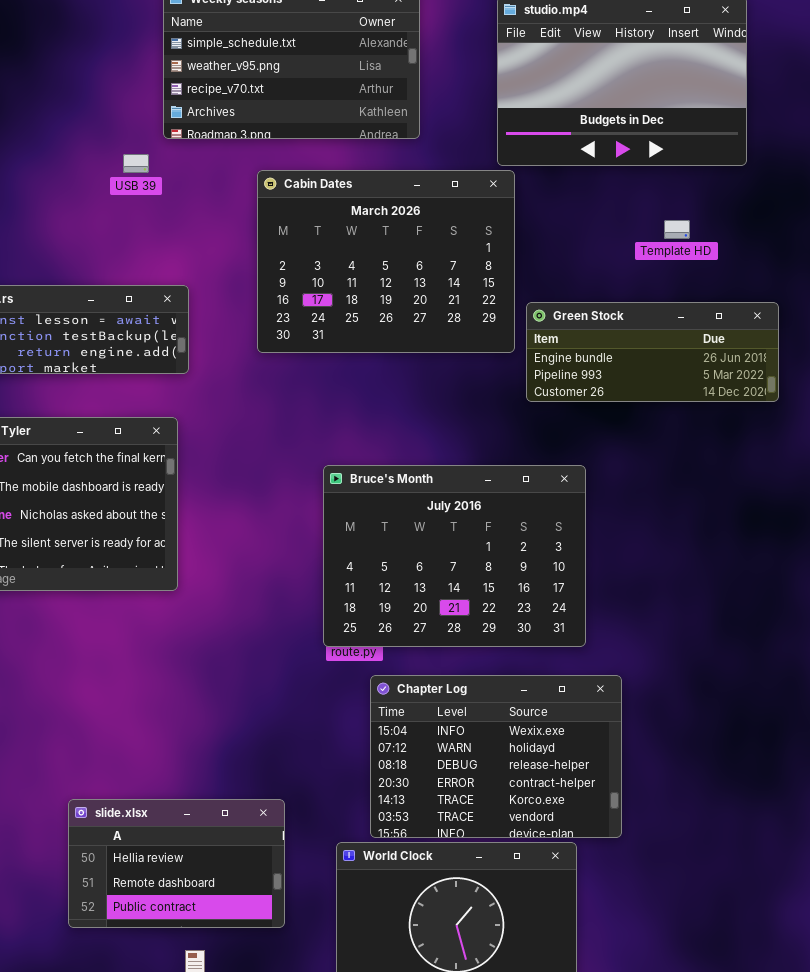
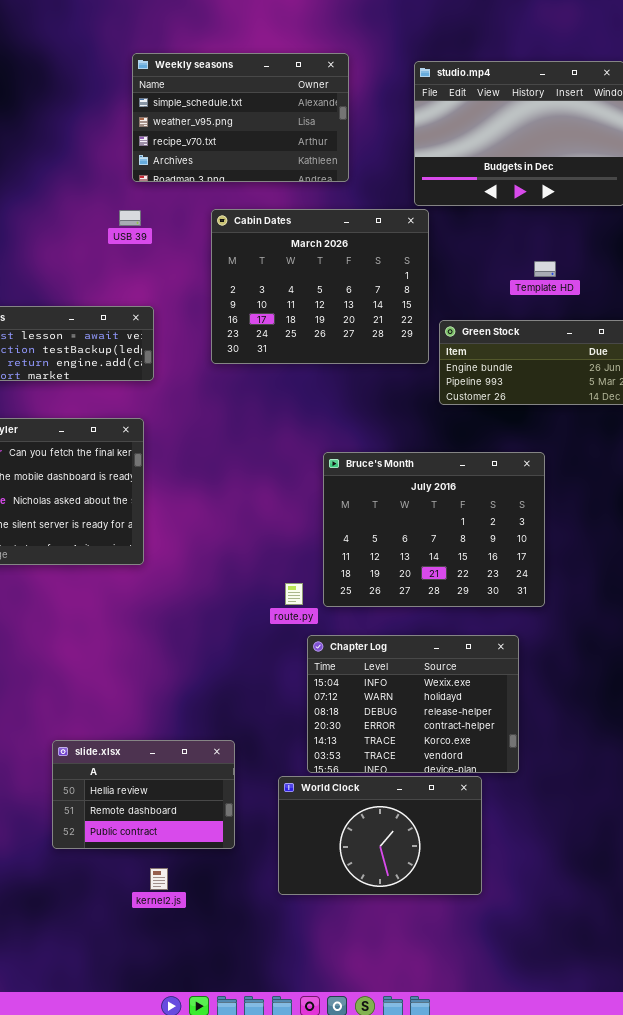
USB 39: [123,154,149,173] -> [119,210,141,226], moved
Template HD: [664,220,690,239] -> [534,261,556,277], moved
Bruce's Month: [323,465,586,647] -> [323,452,545,607], moved

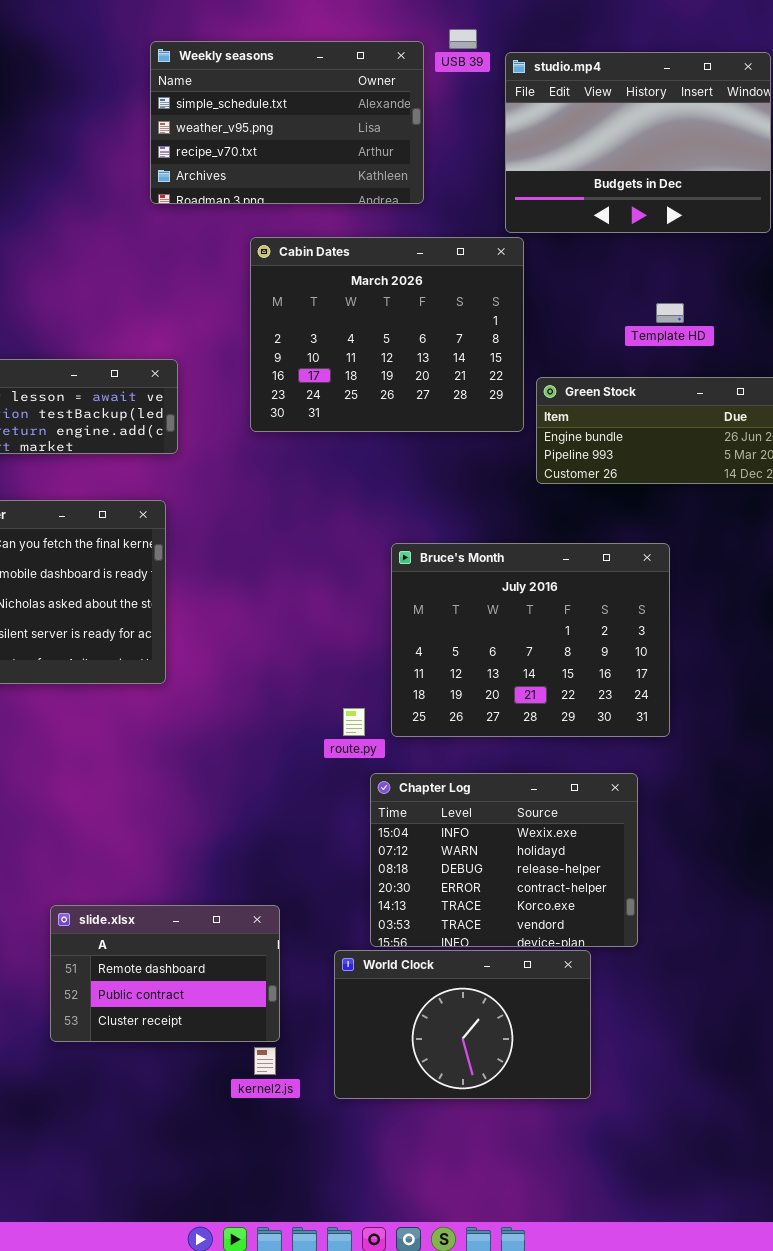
USB 39: [119,210,141,226] -> [449,29,477,49], moved
slide.xlsx: [52,740,235,849] -> [50,905,280,1042], scrolled down 1 row
kernel2.js: [150,868,168,890] -> [254,1047,276,1075], moved

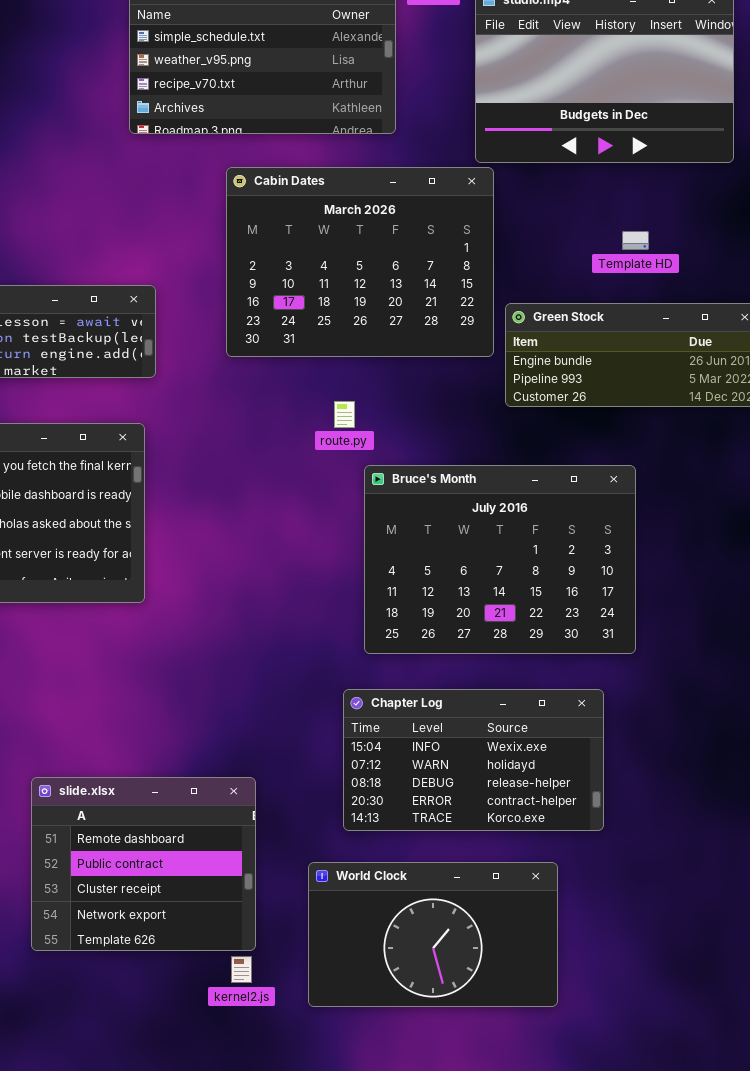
route.py: [343,708,365,736] -> [334,401,355,428], moved
Chapter Log: [370,773,638,947] -> [343,689,604,831], resized
slide.xlsx: [50,905,280,1042] -> [31,777,256,951], resized

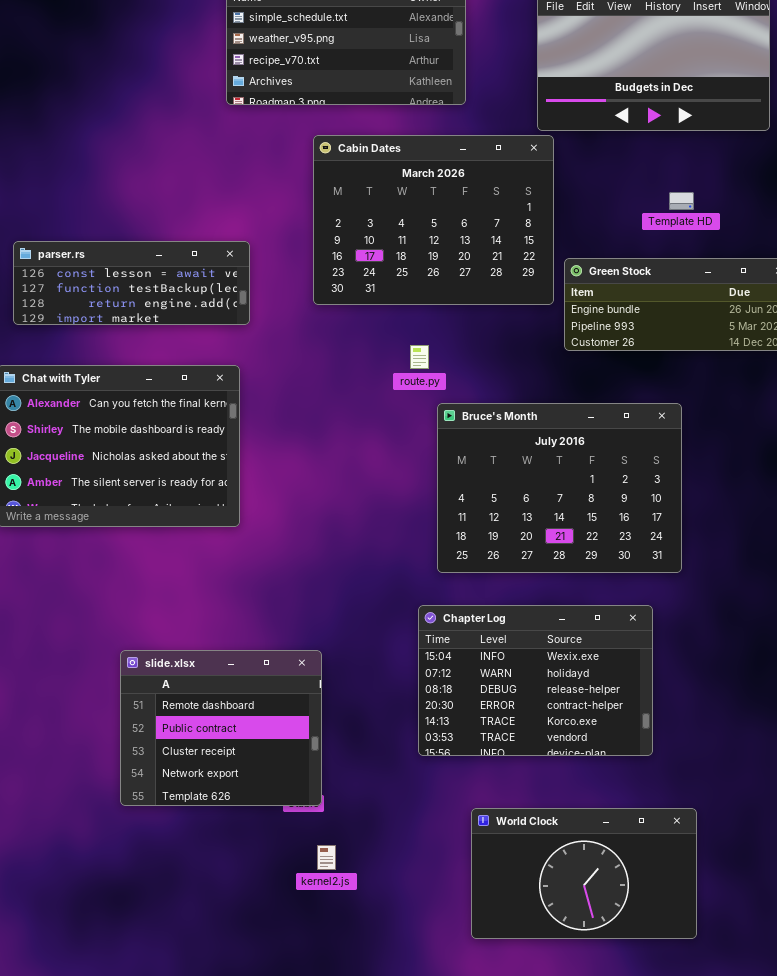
Chapter Log: [343,689,604,831] -> [418,605,653,756], resized
slide.xlsx: [31,777,256,951] -> [120,650,322,806], moved
World Clock: [308,862,558,1007] -> [471,808,697,939], moved

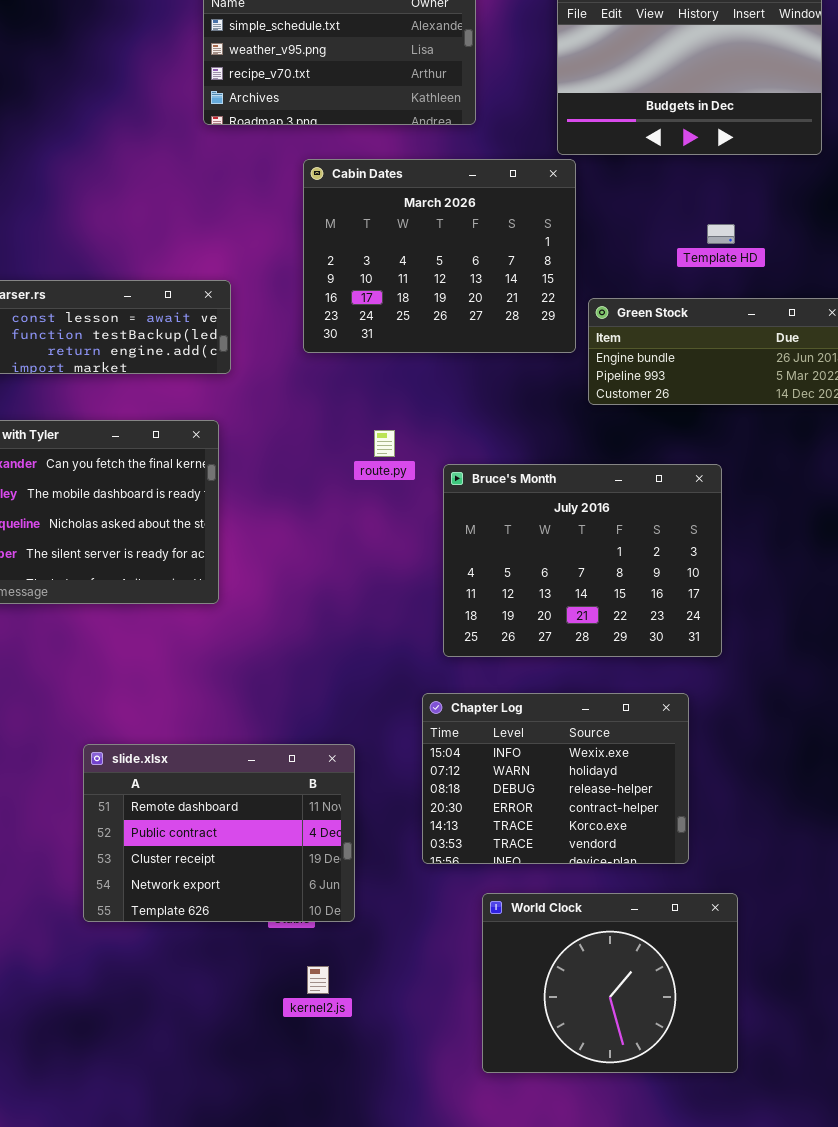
route.py: [410,345,429,369] -> [374,430,395,457], moved
slide.xlsx: [120,650,322,806] -> [83,744,355,922], resized
World Clock: [471,808,697,939] -> [482,893,738,1073], resized

